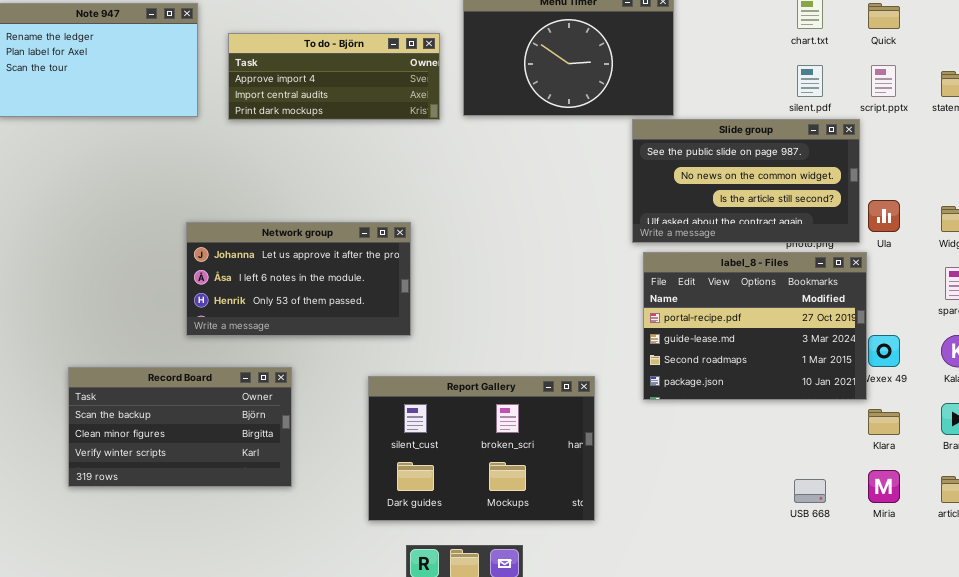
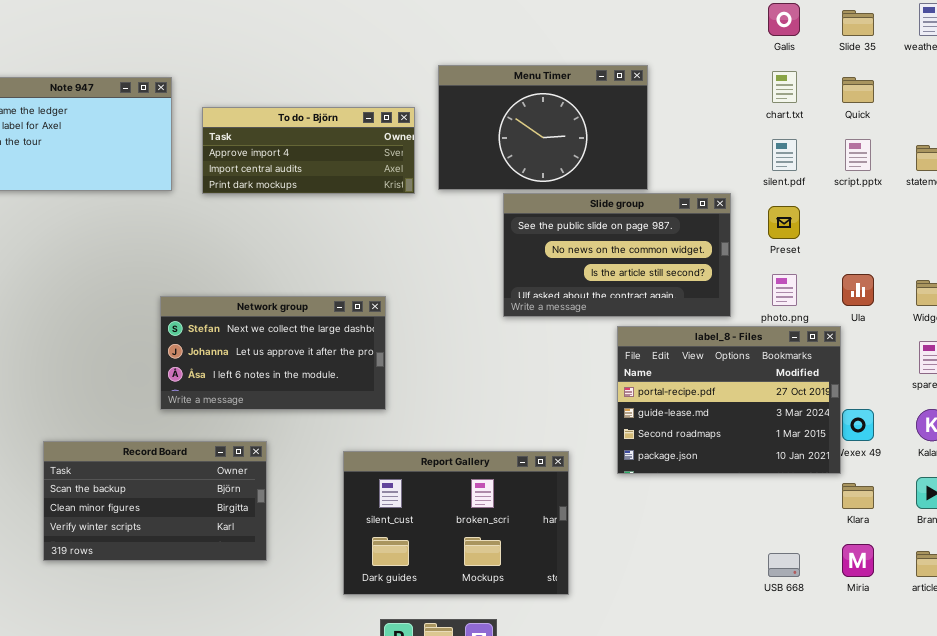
Slide group: [632,119,860,243] -> [503,193,731,317], moved
Network group: [186,222,411,336] -> [160,296,386,410], scrolled up 1 row

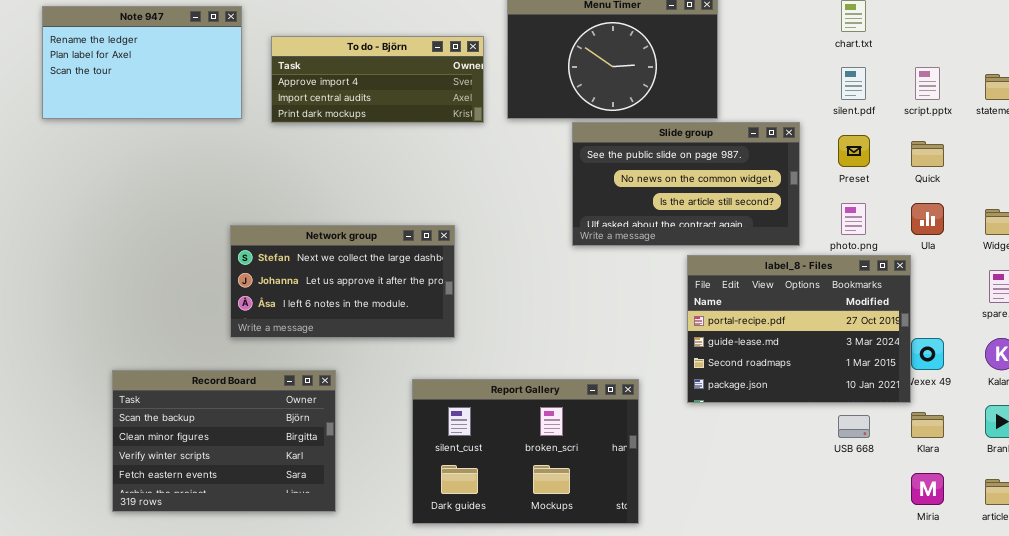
Quick: [842,77,874,103] -> [911,141,944,167], moved
Record Board: [43,441,267,561] -> [112,370,336,512], resized
USB 668: [768,553,800,577] -> [838,415,870,438], moved

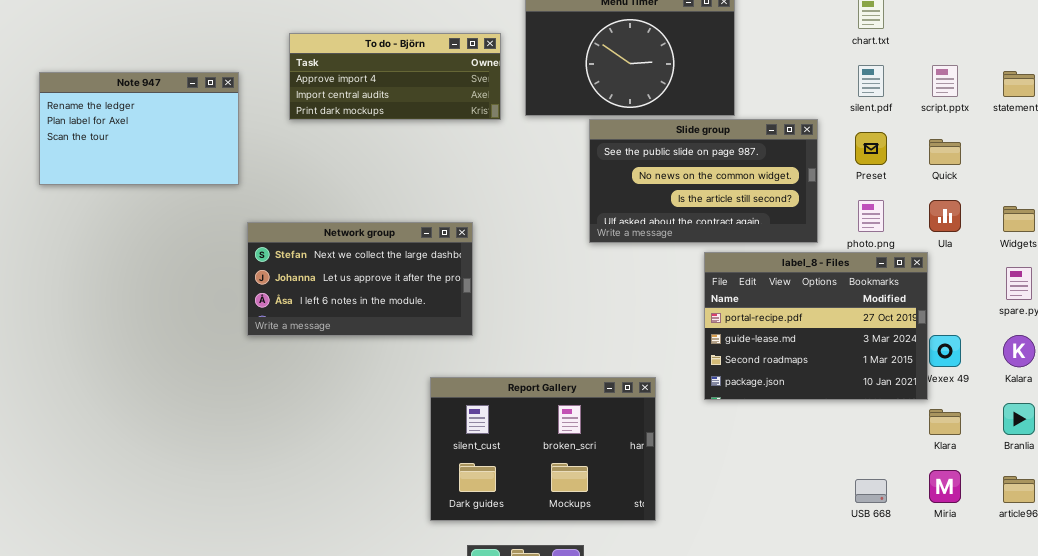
Note 947: [42,6,242,119] -> [39,72,239,185], moved
Record Board: [112,370,336,512] -> none, closed
USB 668: [838,415,870,438] -> [855,479,887,503], moved

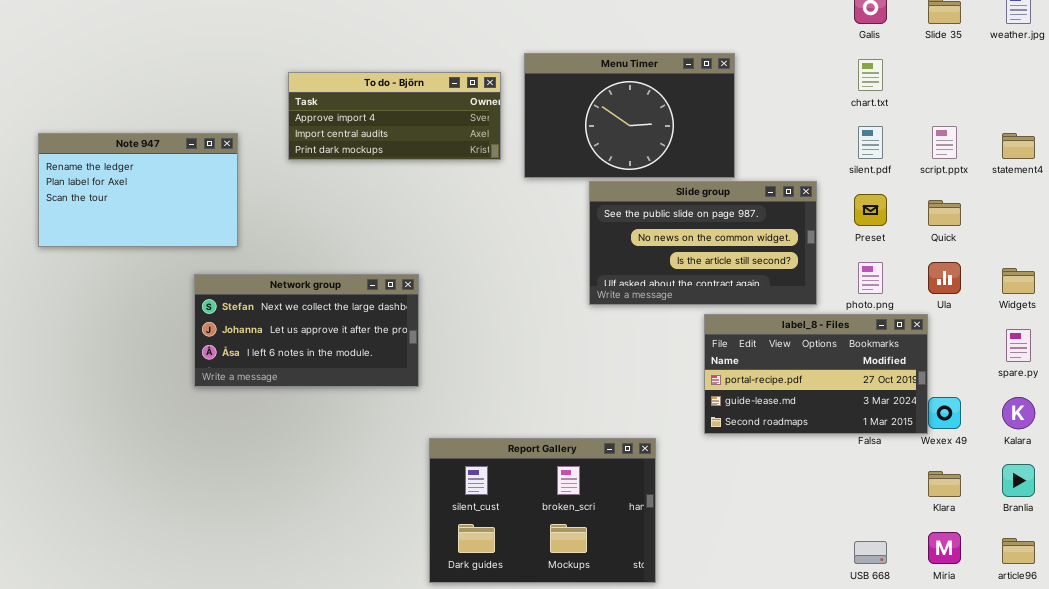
To do - Björn: [289,33,501,120] -> [288,72,501,160], moved
Network group: [247,222,473,336] -> [194,274,419,387], moved
label_8 - Files: [704,252,928,400] -> [704,314,928,434], resized

